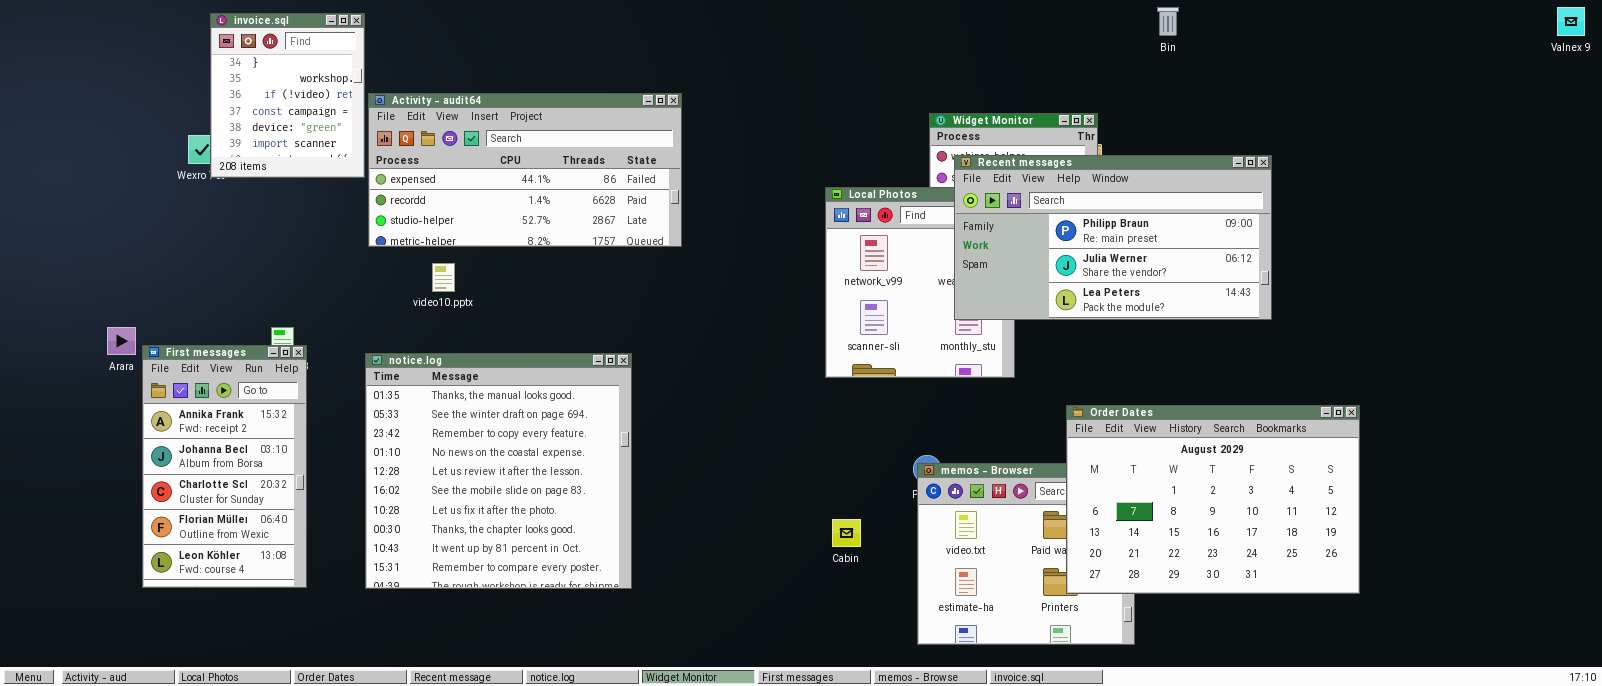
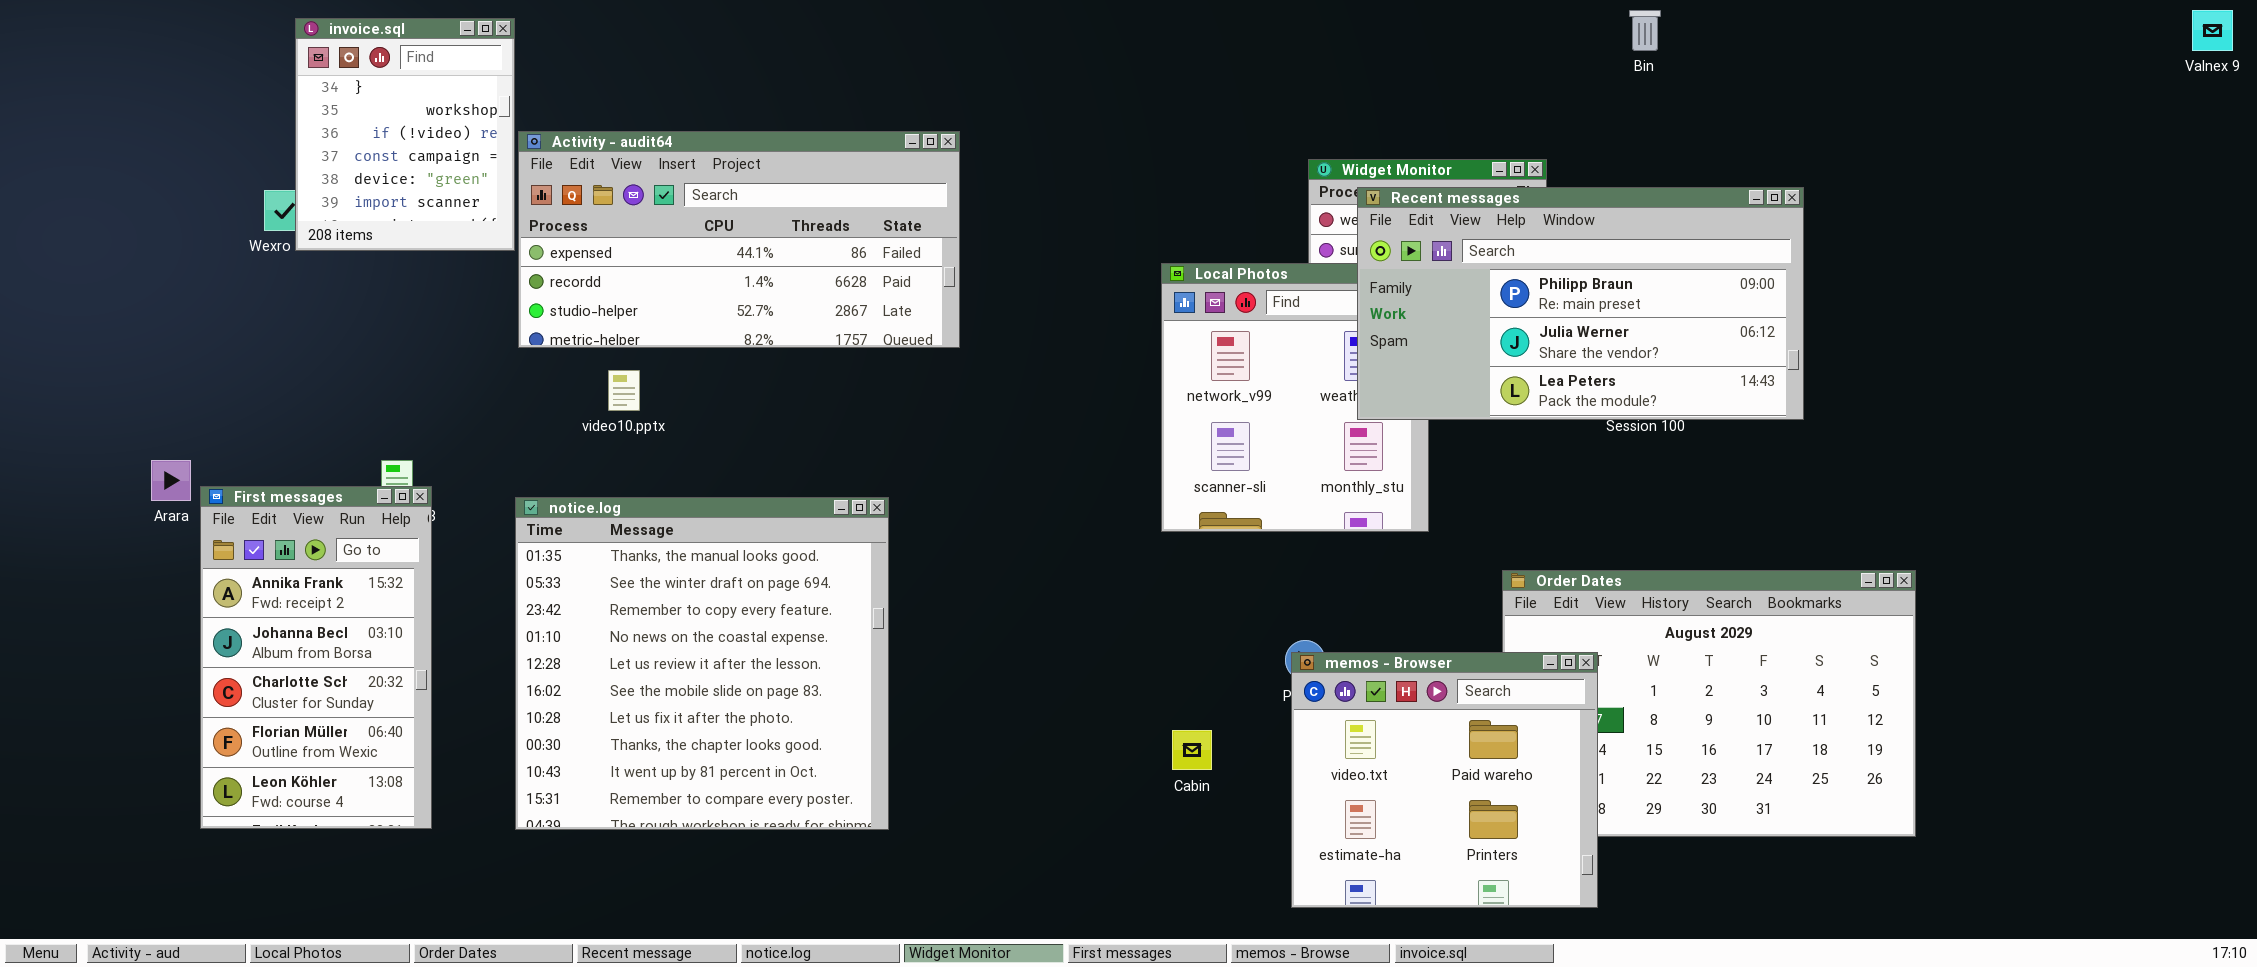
Recent messages: [954,155,1272,320] -> [1357,187,1804,420], moved
memos - Browser: [917,463,1135,645] -> [1291,652,1598,908], raised

